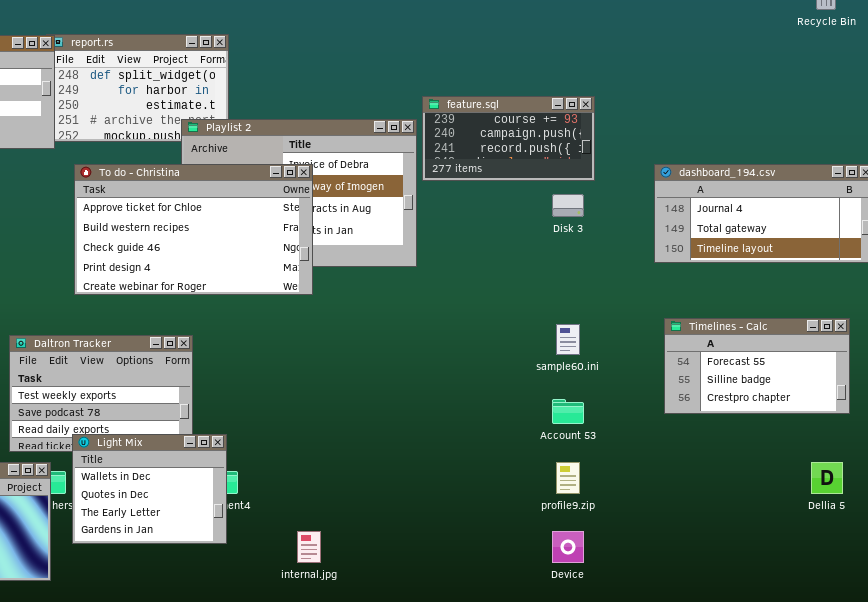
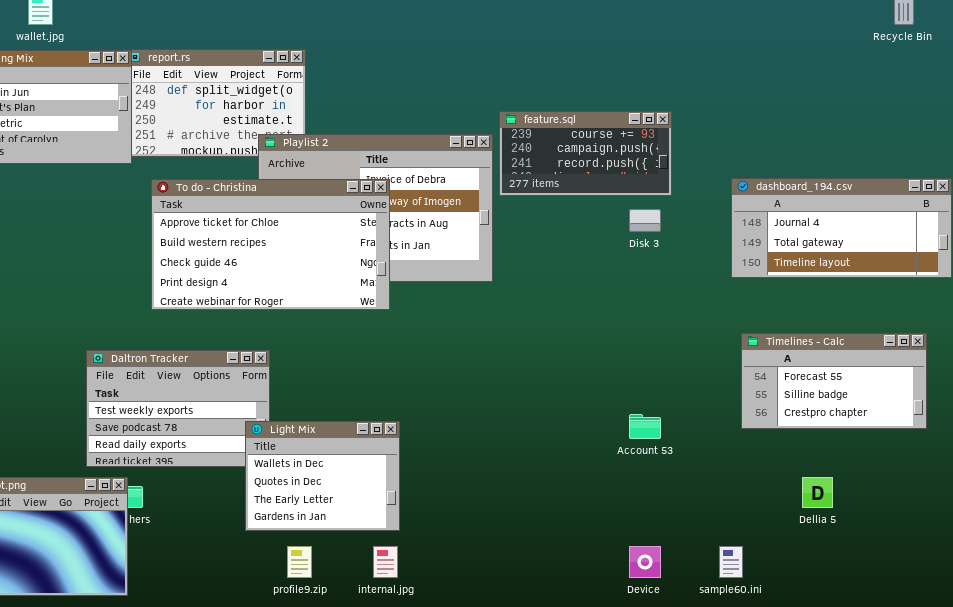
sample60.ini: [556,324,580,355] -> [719,546,743,578], moved
Light Mix: [72,434,227,544] -> [245,421,400,531], moved
profile9.zip: [556,462,580,494] -> [287,546,312,578], moved
Dellia 5: [811,462,843,494] -> [802,477,833,508], moved

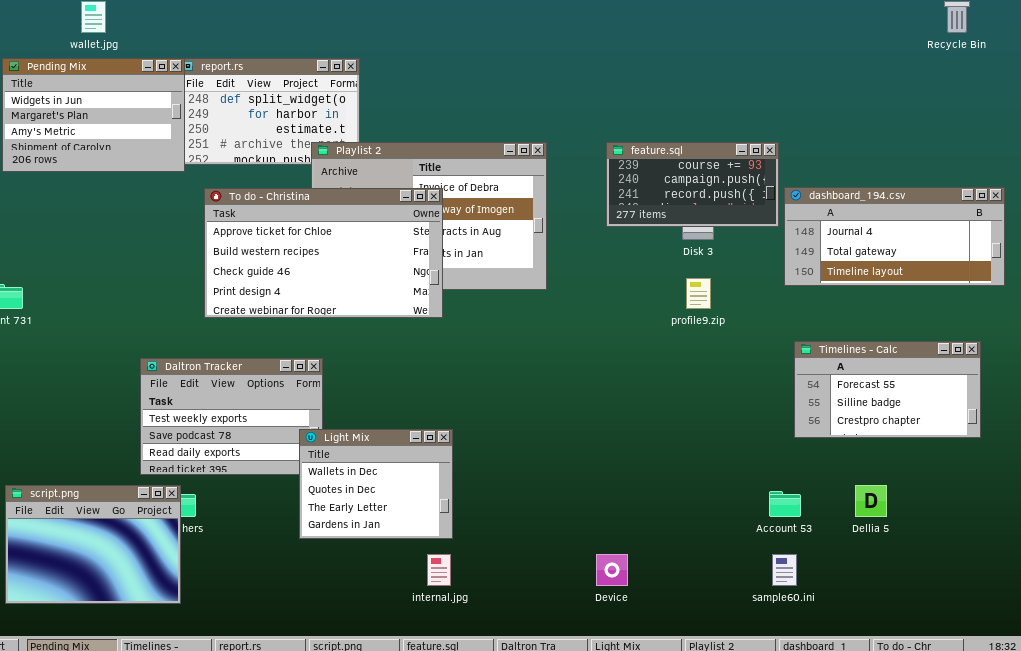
feature.sql: [499,111,672,196] -> [606,142,779,227], moved
Account 53: [629,414,661,439] -> [769,491,801,517], moved
profile9.zip: [287,546,312,578] -> [686,278,711,309], moved
Device: [629,546,661,578] -> [596,554,628,586], moved

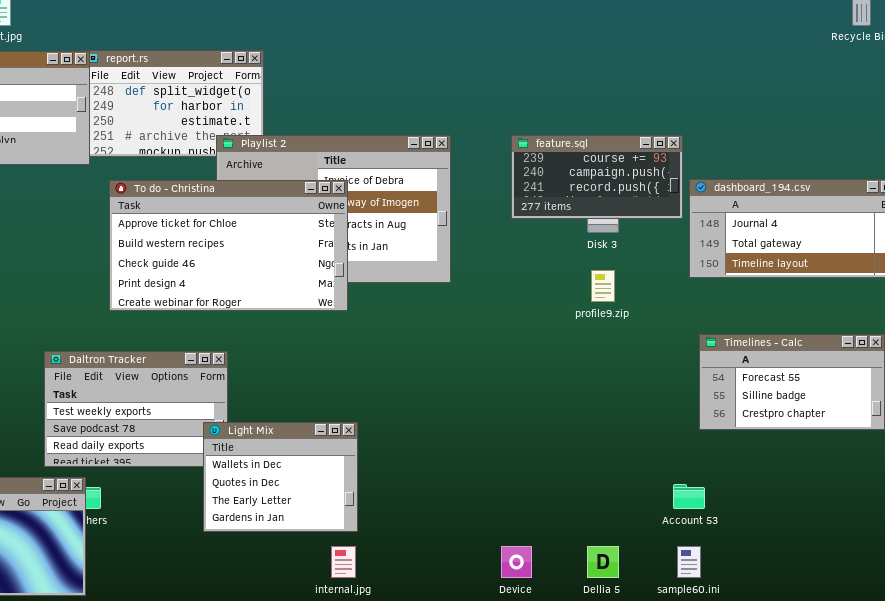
Dellia 5: [855,485,887,517] -> [587,546,619,578], moved

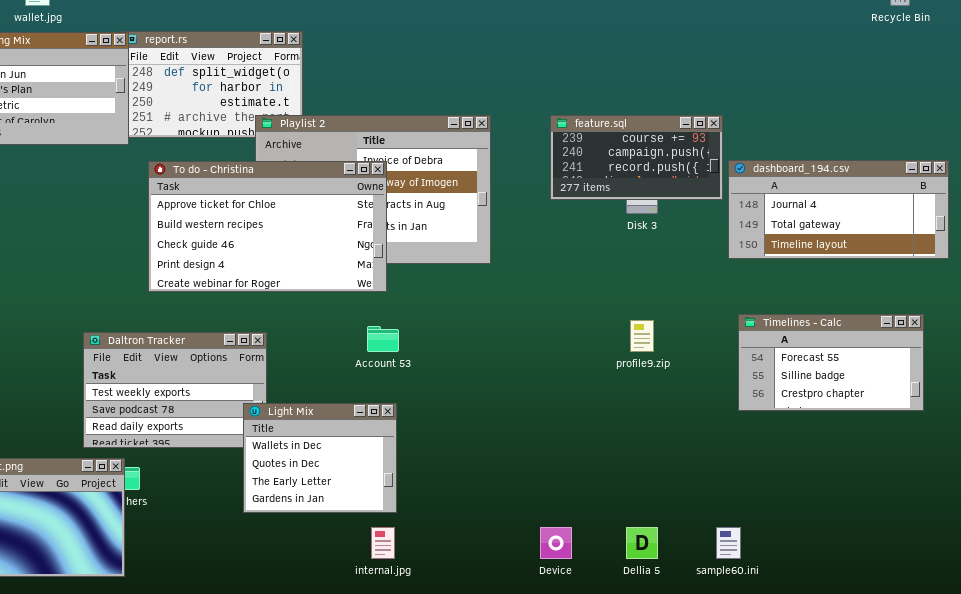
profile9.zip: [591,270,615,302] -> [630,320,654,352], moved
Account 53: [673,484,705,509] -> [367,326,399,352], moved

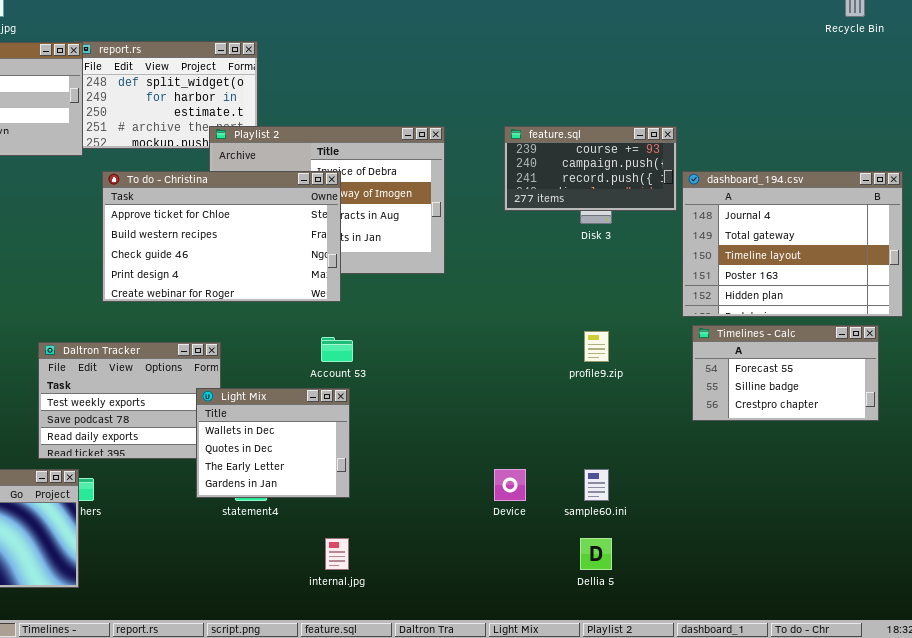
dashboard_194.csv: [728,160,949,259] -> [682,171,903,317], resized
Light Mix: [243,403,397,513] -> [196,388,350,498], moved
Device: [540,527,572,559] -> [494,469,526,501], moved
sample60.ini: [716,527,741,559] -> [584,469,609,501], moved

